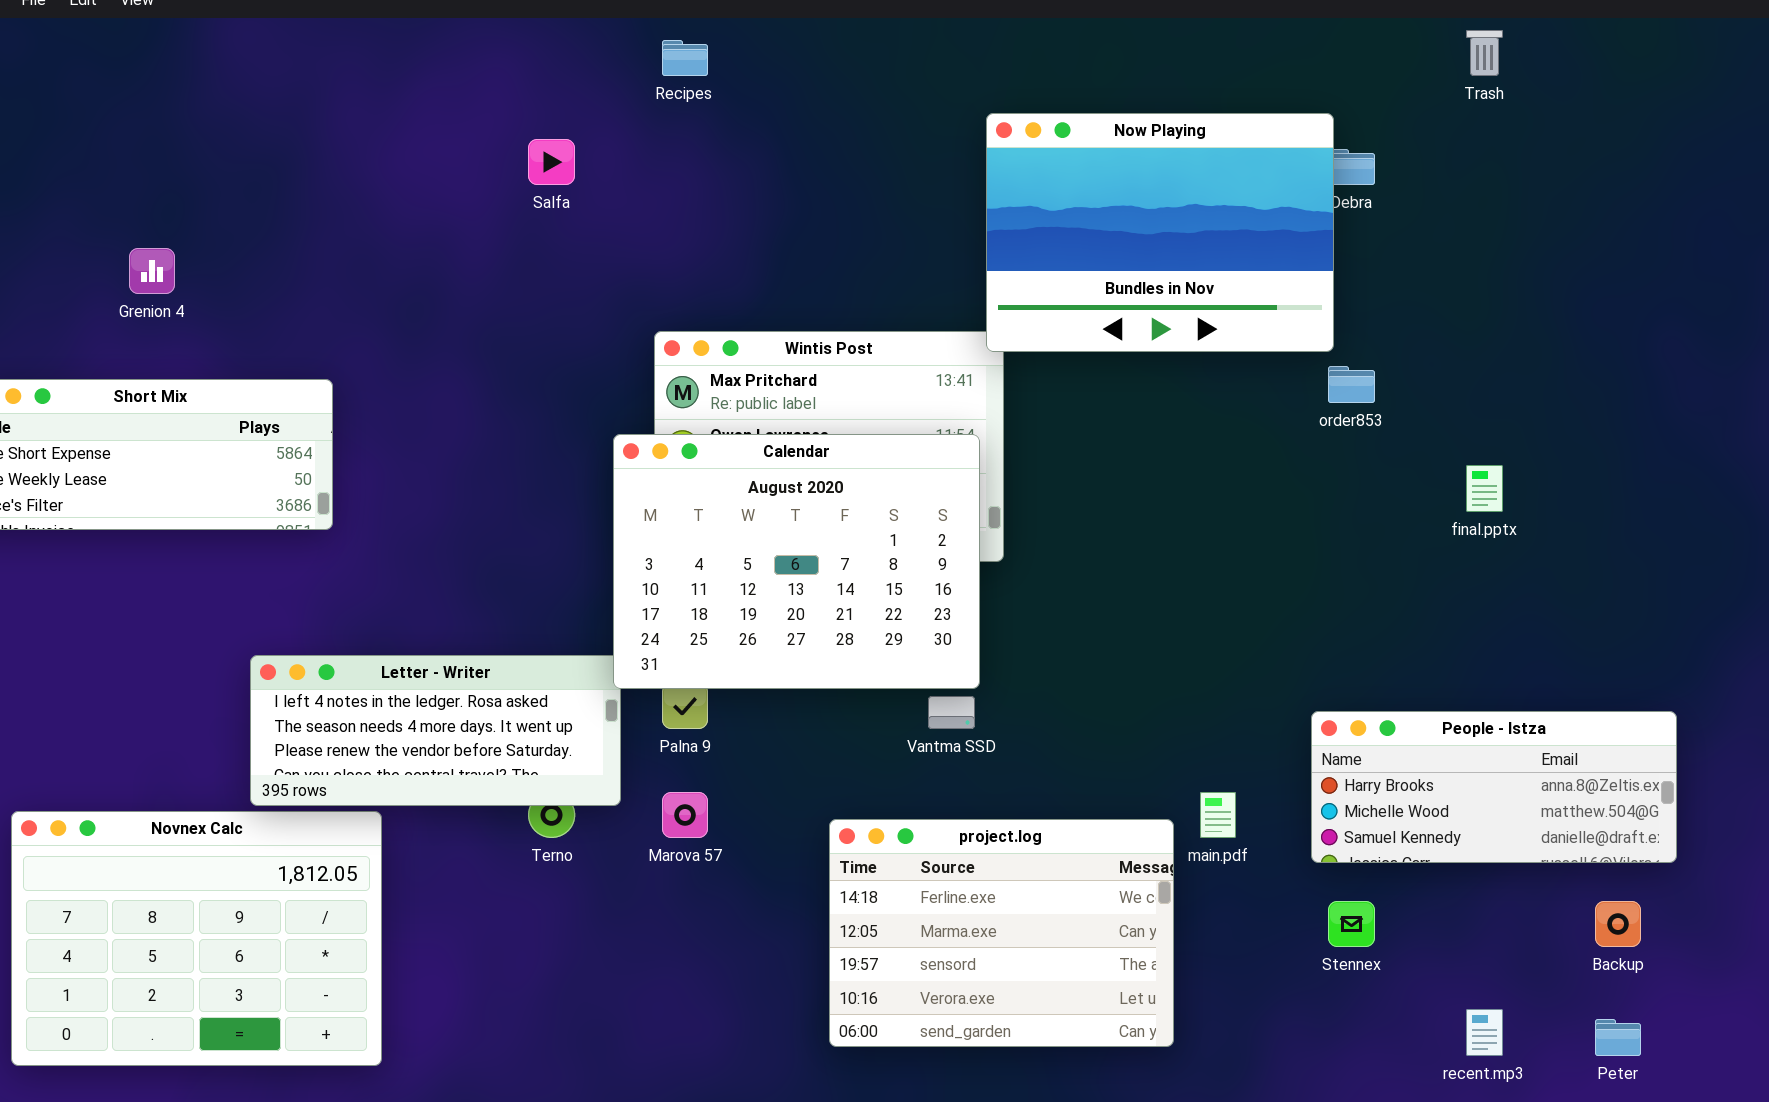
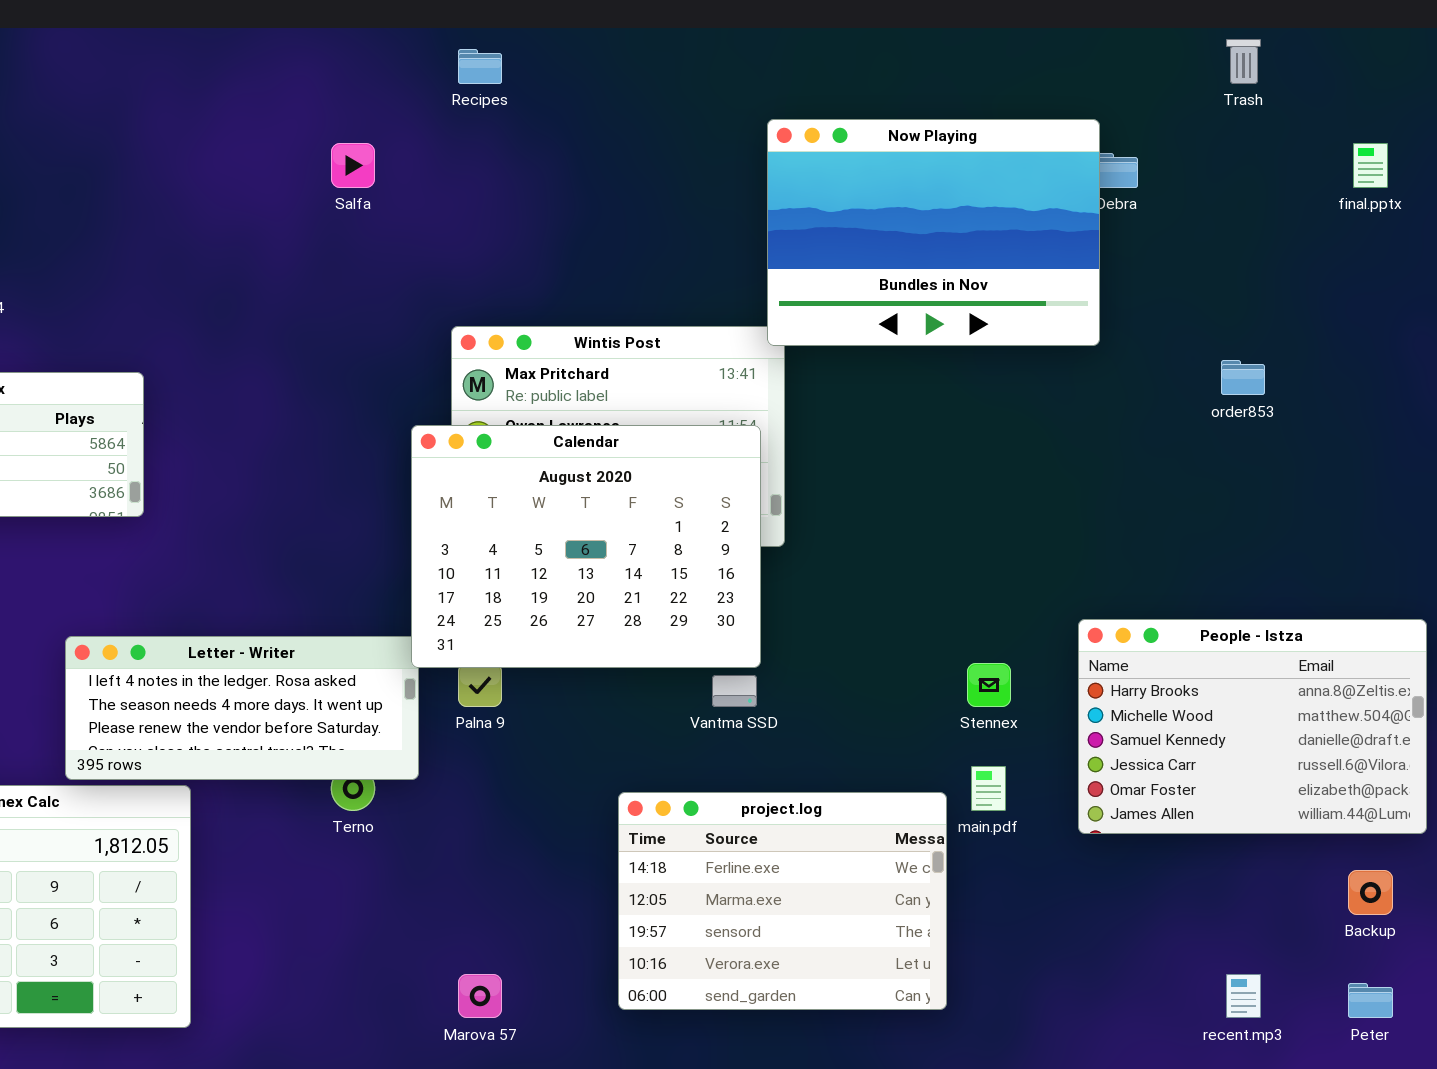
order853: [1328,366,1375,403] -> [1221,360,1265,395], moved
final.pptx: [1466,465,1503,512] -> [1353,143,1388,188], moved
People - Istza: [1311,711,1677,863] -> [1078,619,1427,834], resized
Marova 57: [662,792,708,838] -> [458,974,502,1018], moved
Stennex: [1328,901,1375,947] -> [967,663,1011,707], moved

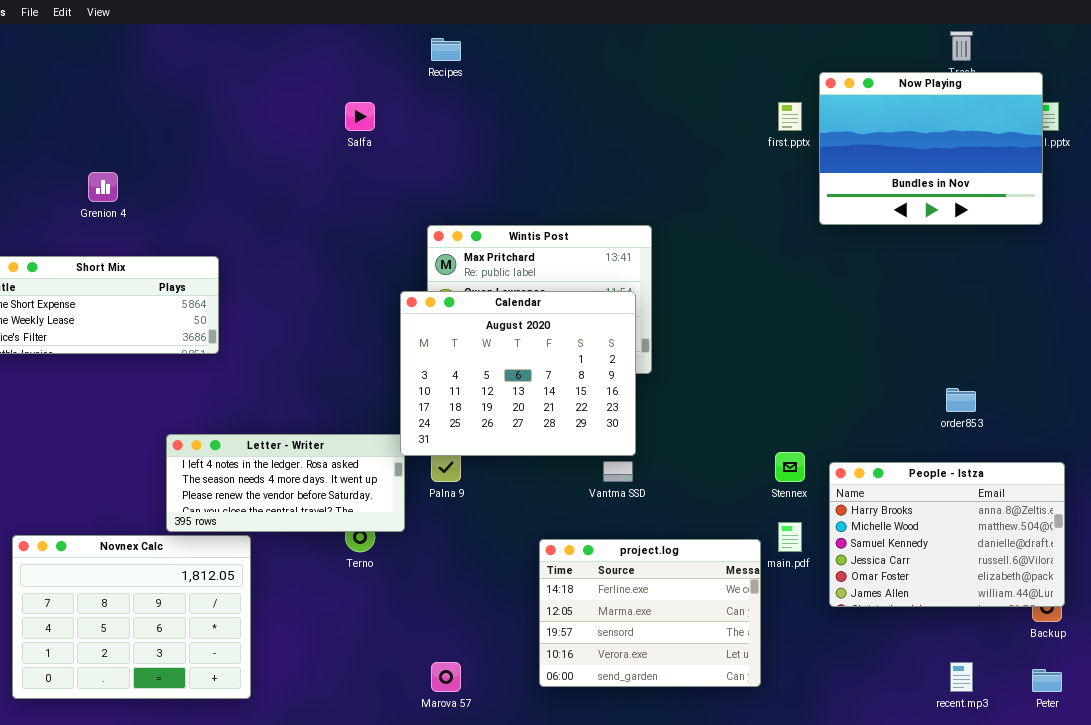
Now Playing: [767,119,1100,346] -> [819,72,1043,225], moved
order853: [1221,360,1265,395] -> [946,388,976,412], moved
People - Istza: [1078,619,1427,834] -> [829,462,1065,607], moved

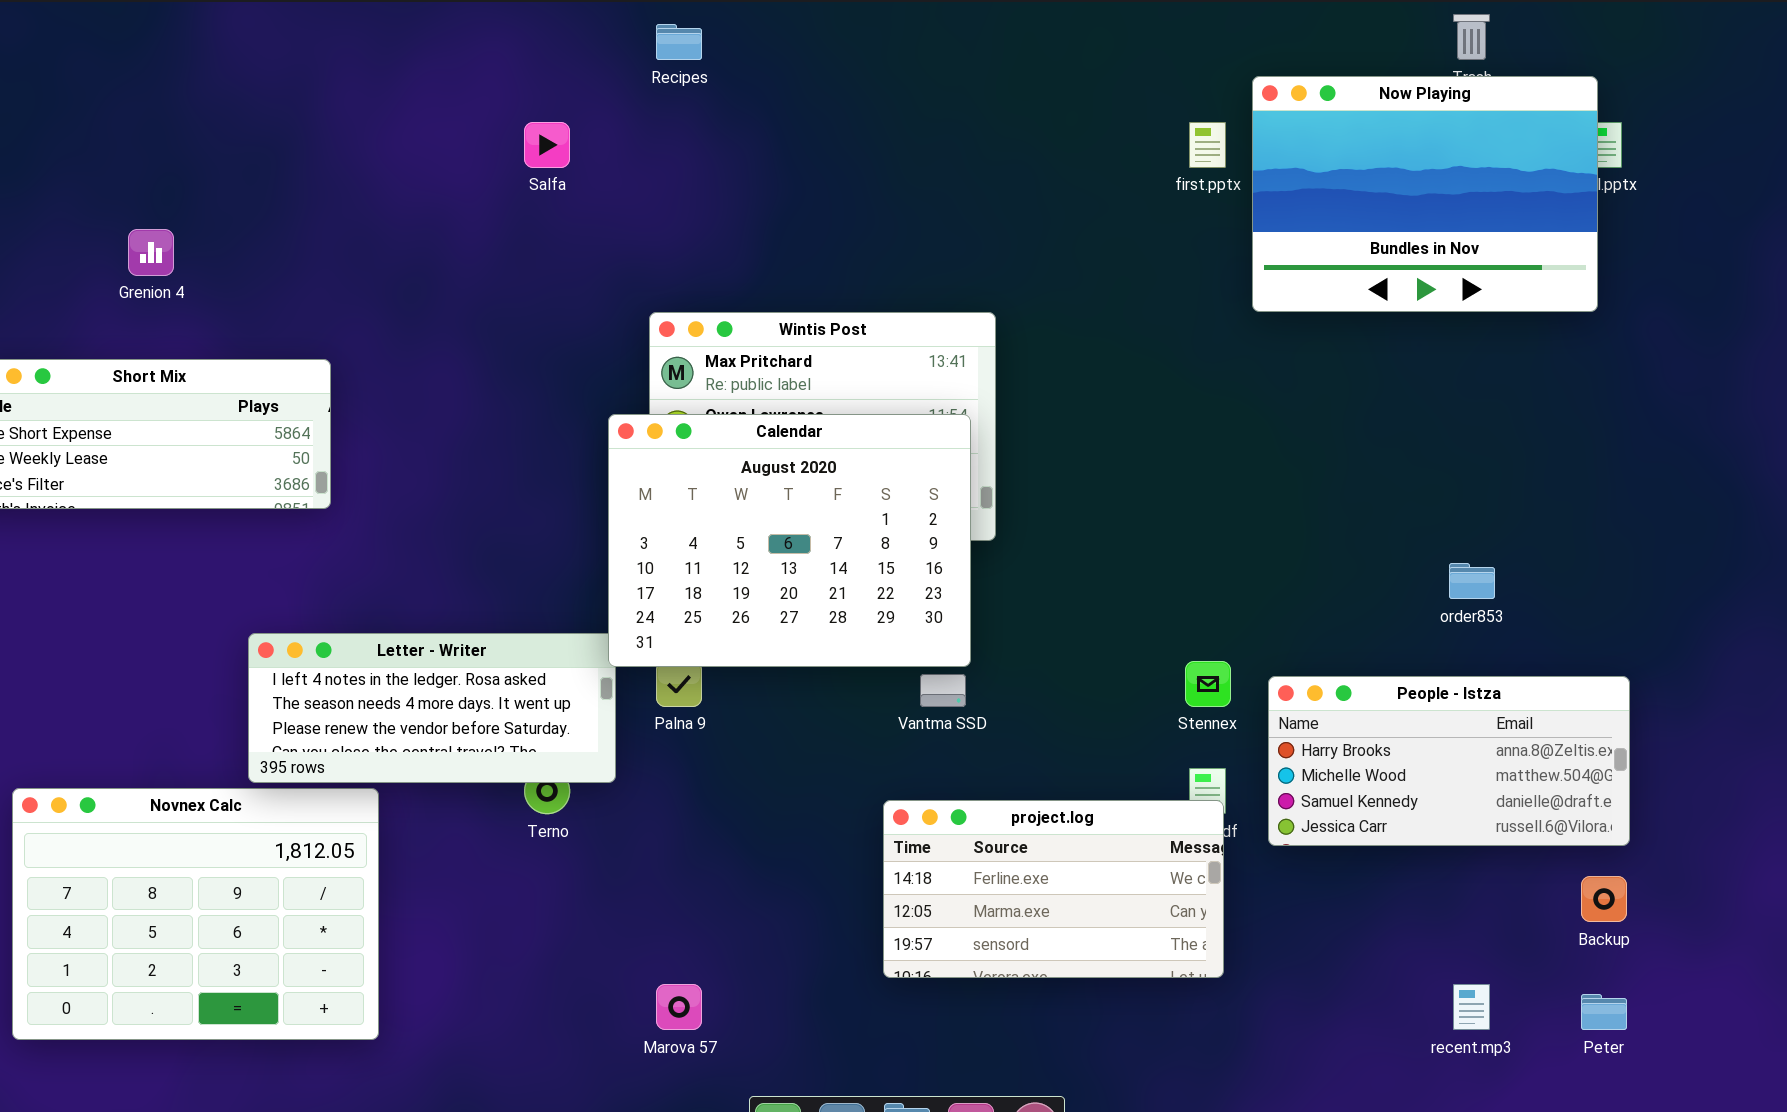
People - Istza: [829,462,1065,607] -> [1268,676,1630,846], resized
project.log: [539,539,761,687] -> [883,800,1224,978], moved, resized

